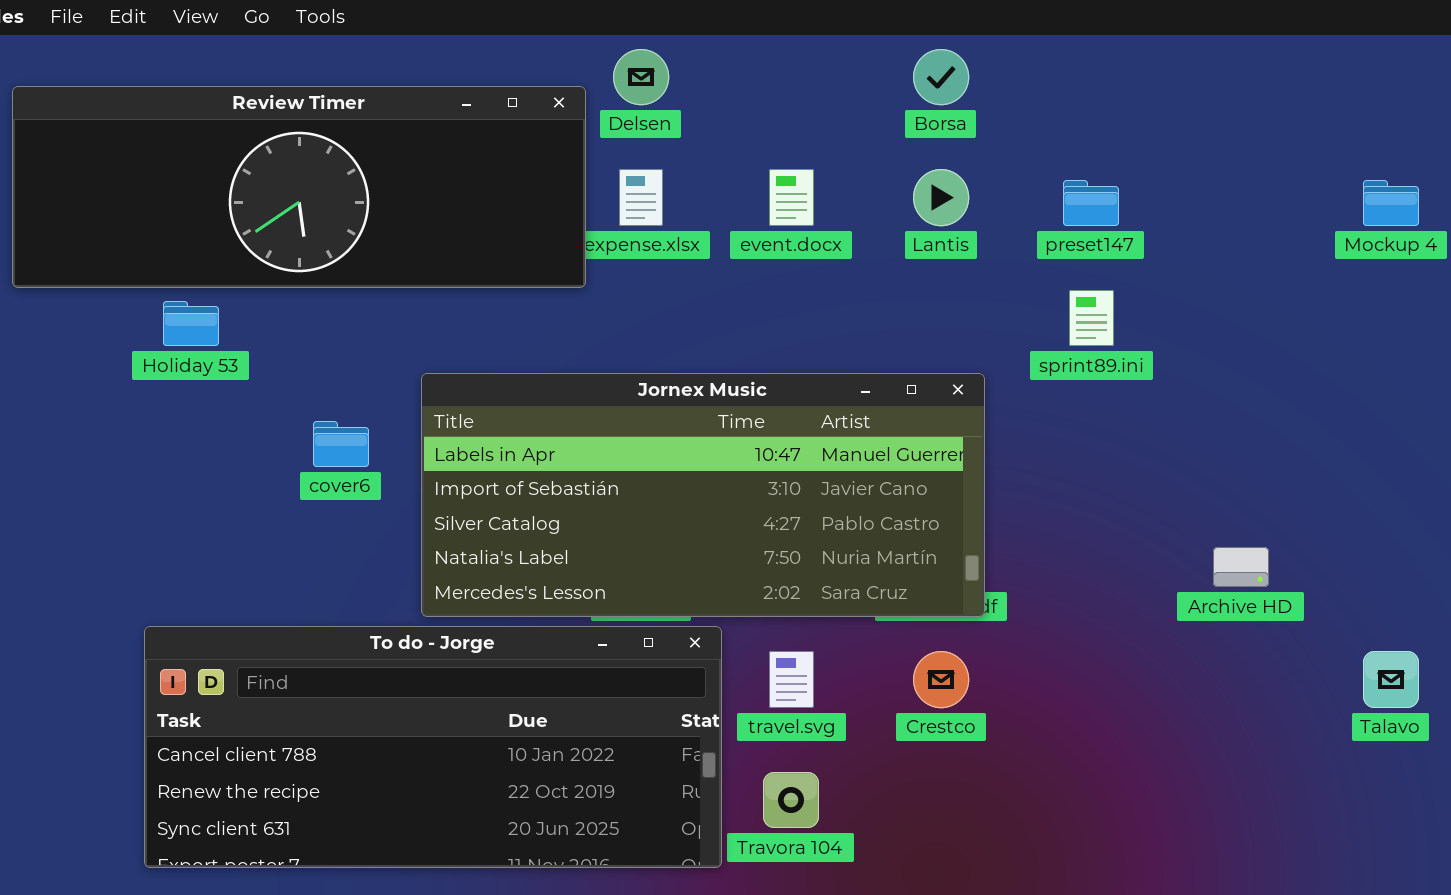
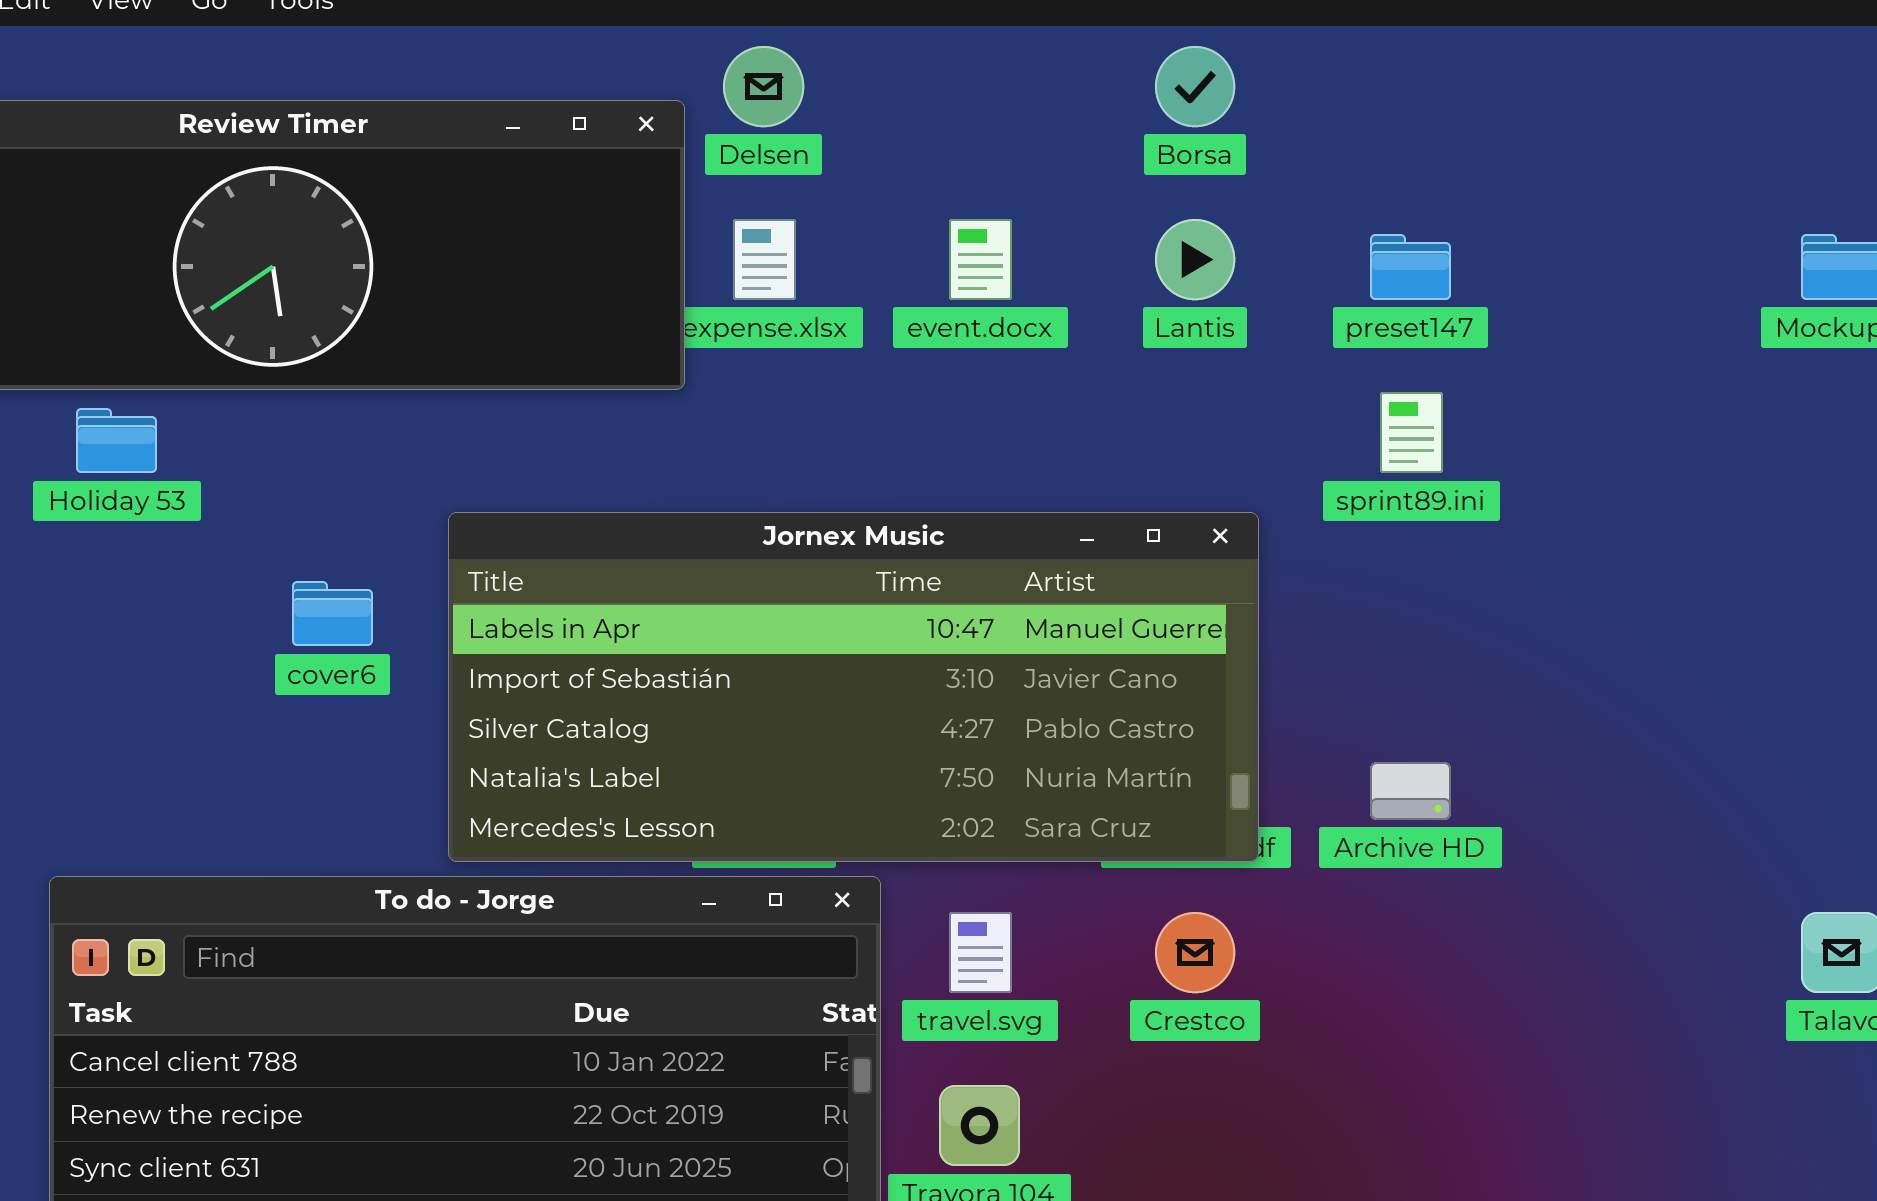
Archive HD: [1213,547,1269,587] -> [1370,762,1451,820], moved

